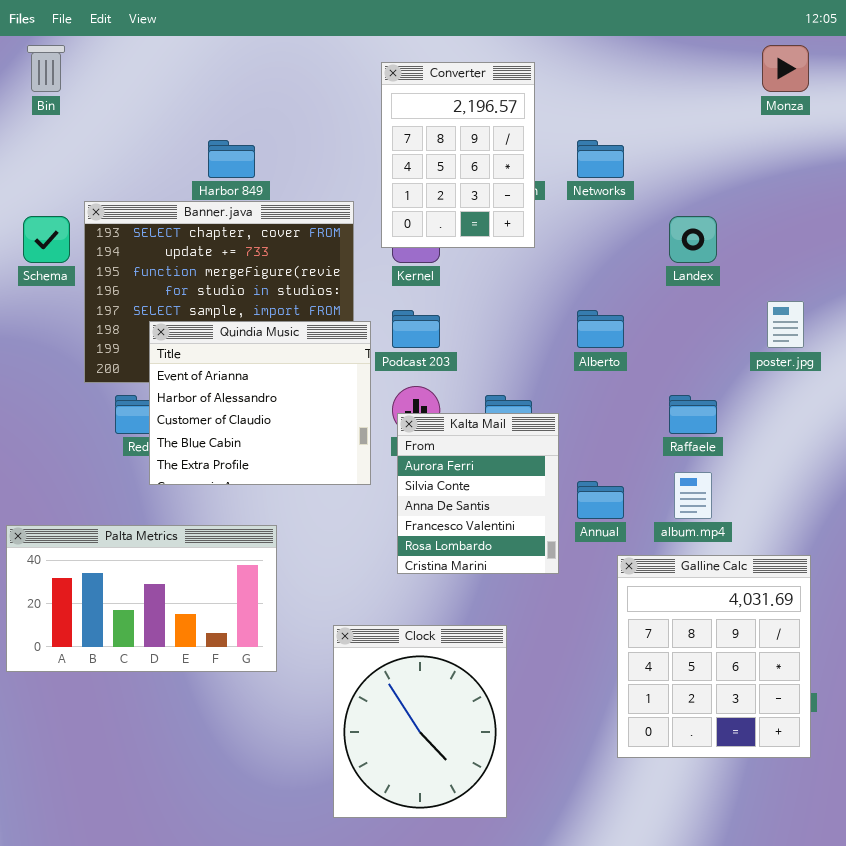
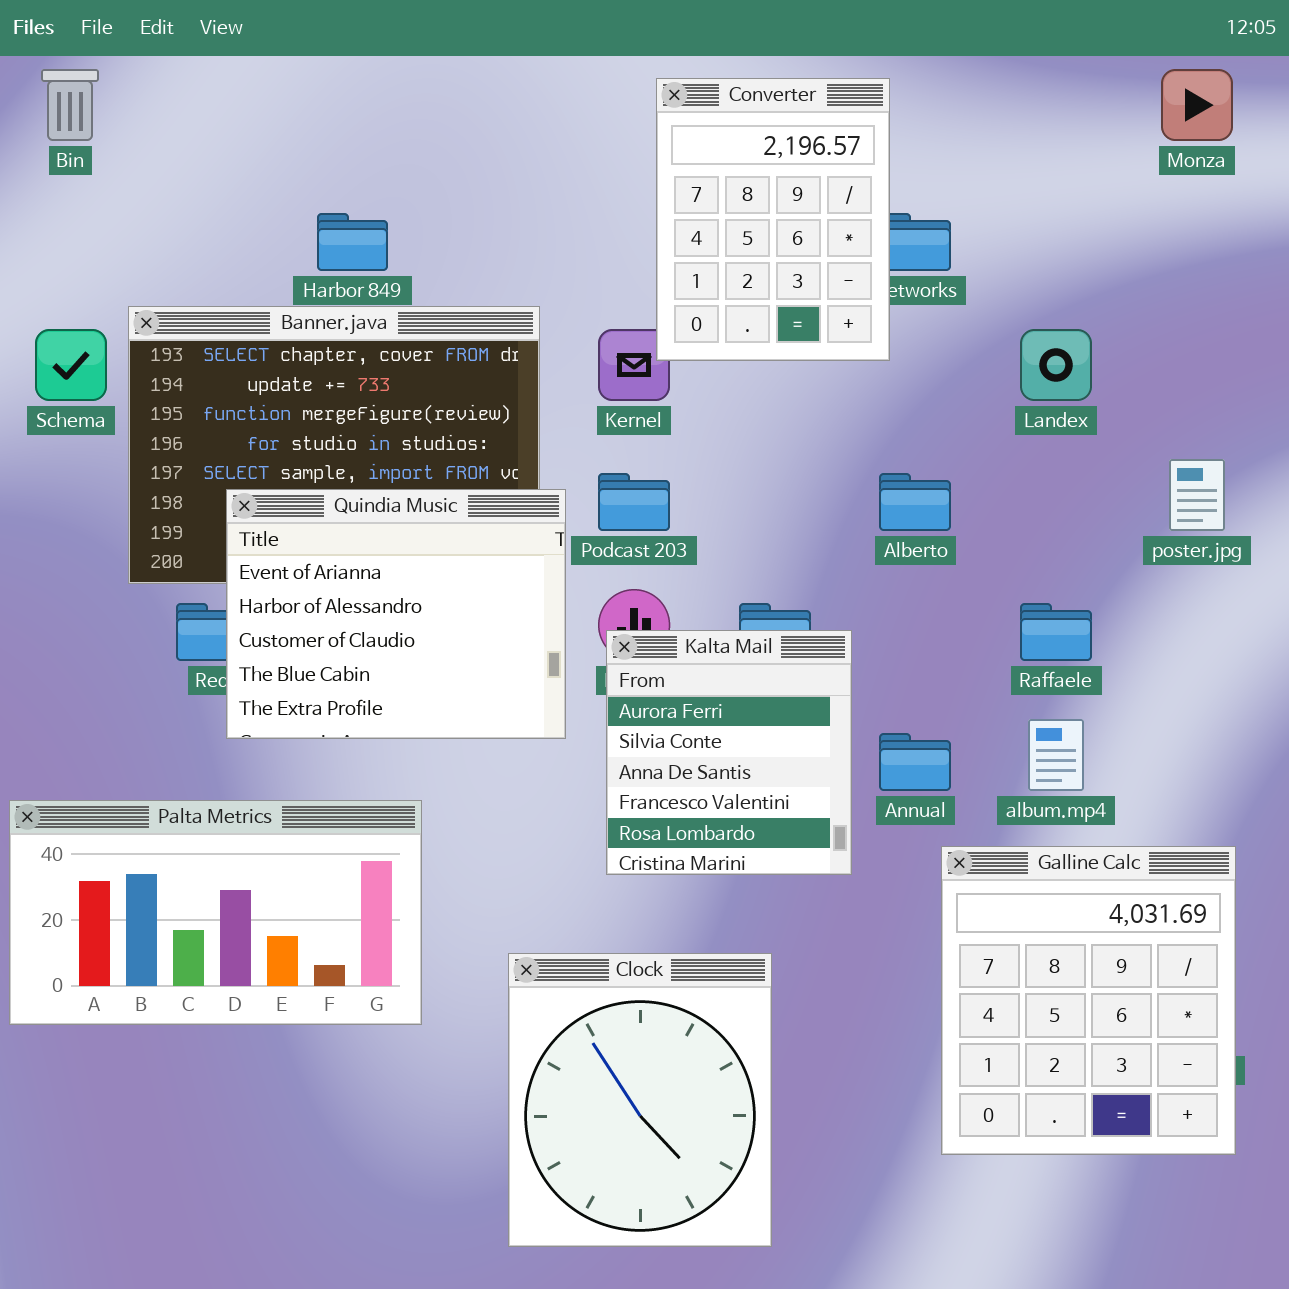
Converter: [381,62,535,248] -> [656,78,890,361], moved

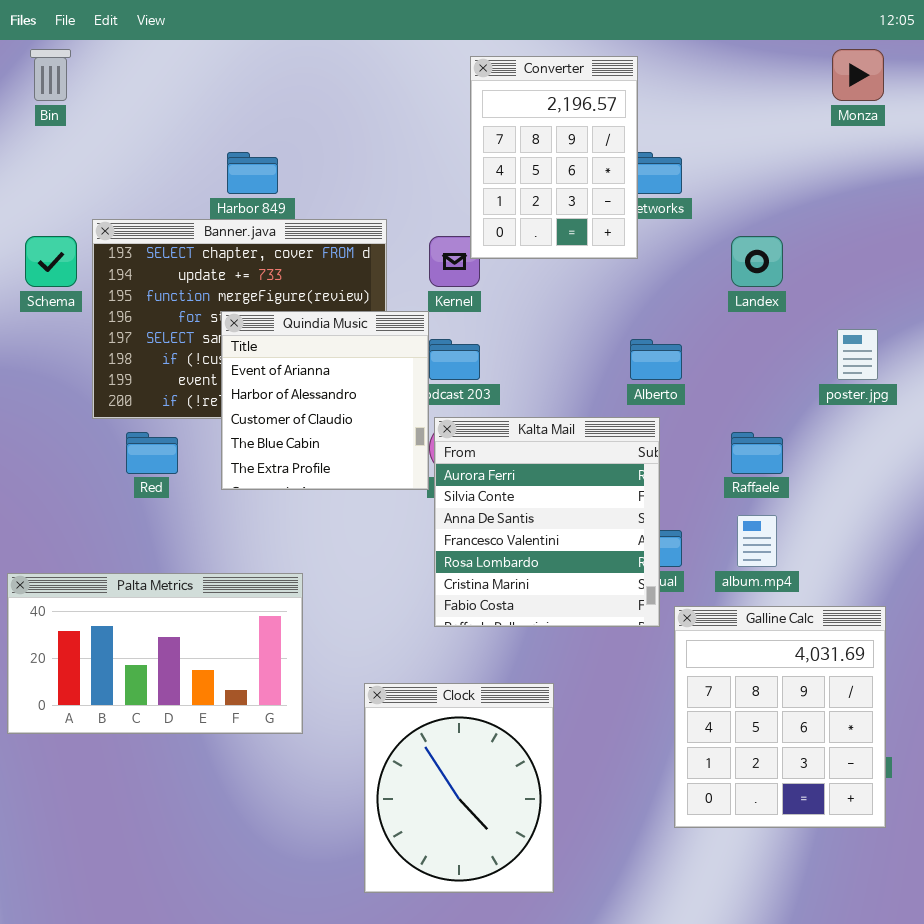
Quindia Music: [226,489,566,739] -> [221,311,429,490], moved, resized
Kalta Mail: [606,630,852,875] -> [434,417,660,627], resized

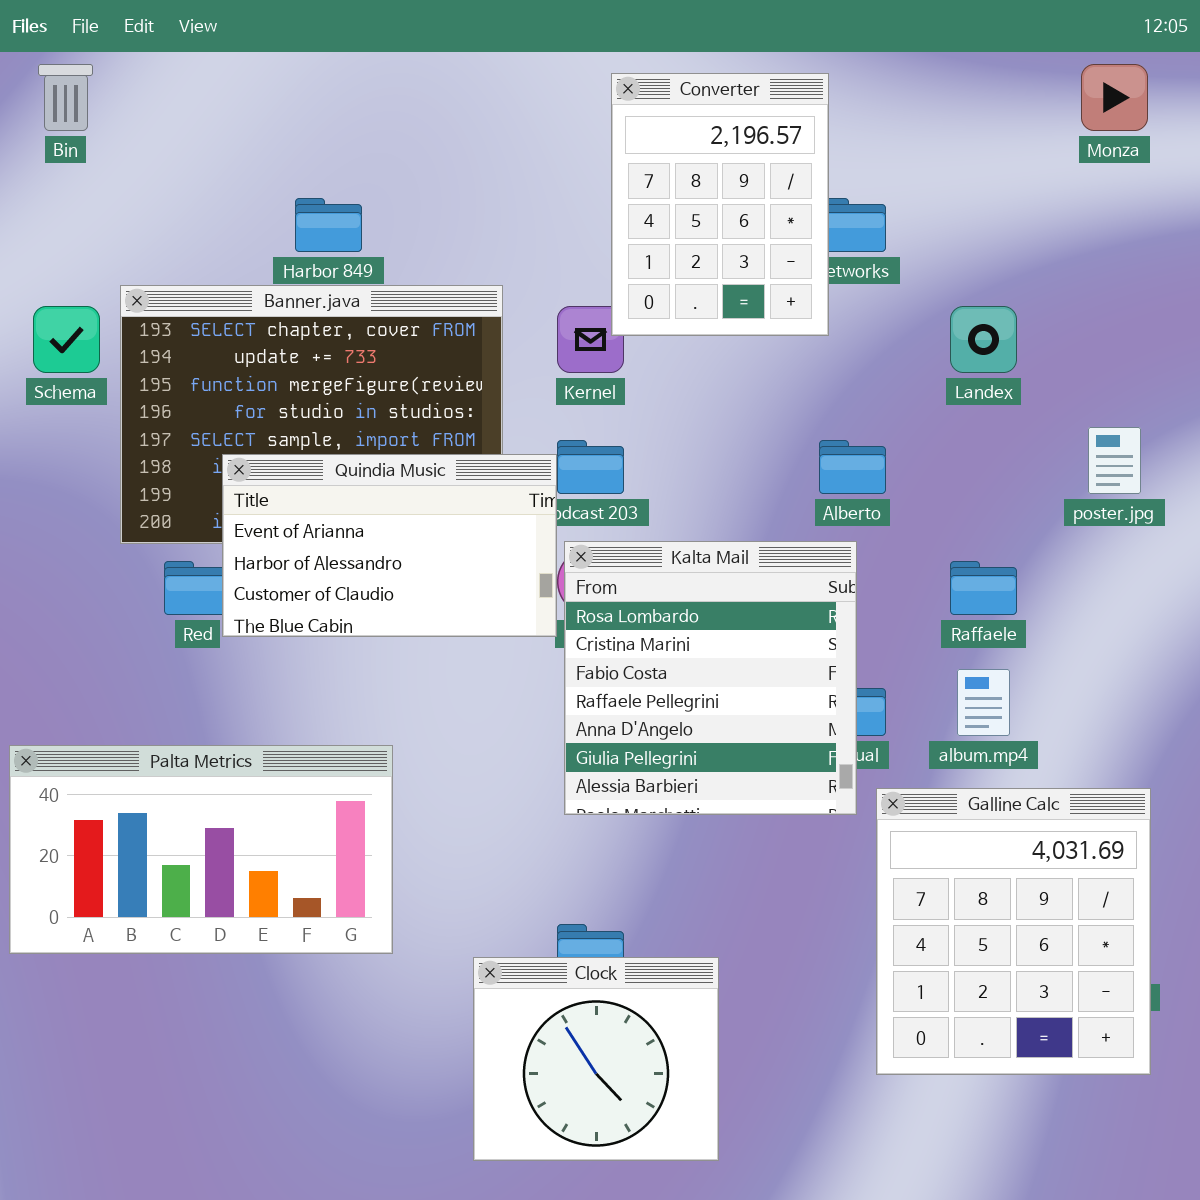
Quindia Music: [221,311,429,490] -> [222,454,557,637], resized
Kalta Mail: [434,417,660,627] -> [564,541,857,815], scrolled down 4 rows
Clock: [364,683,554,893] -> [473,957,719,1161], resized

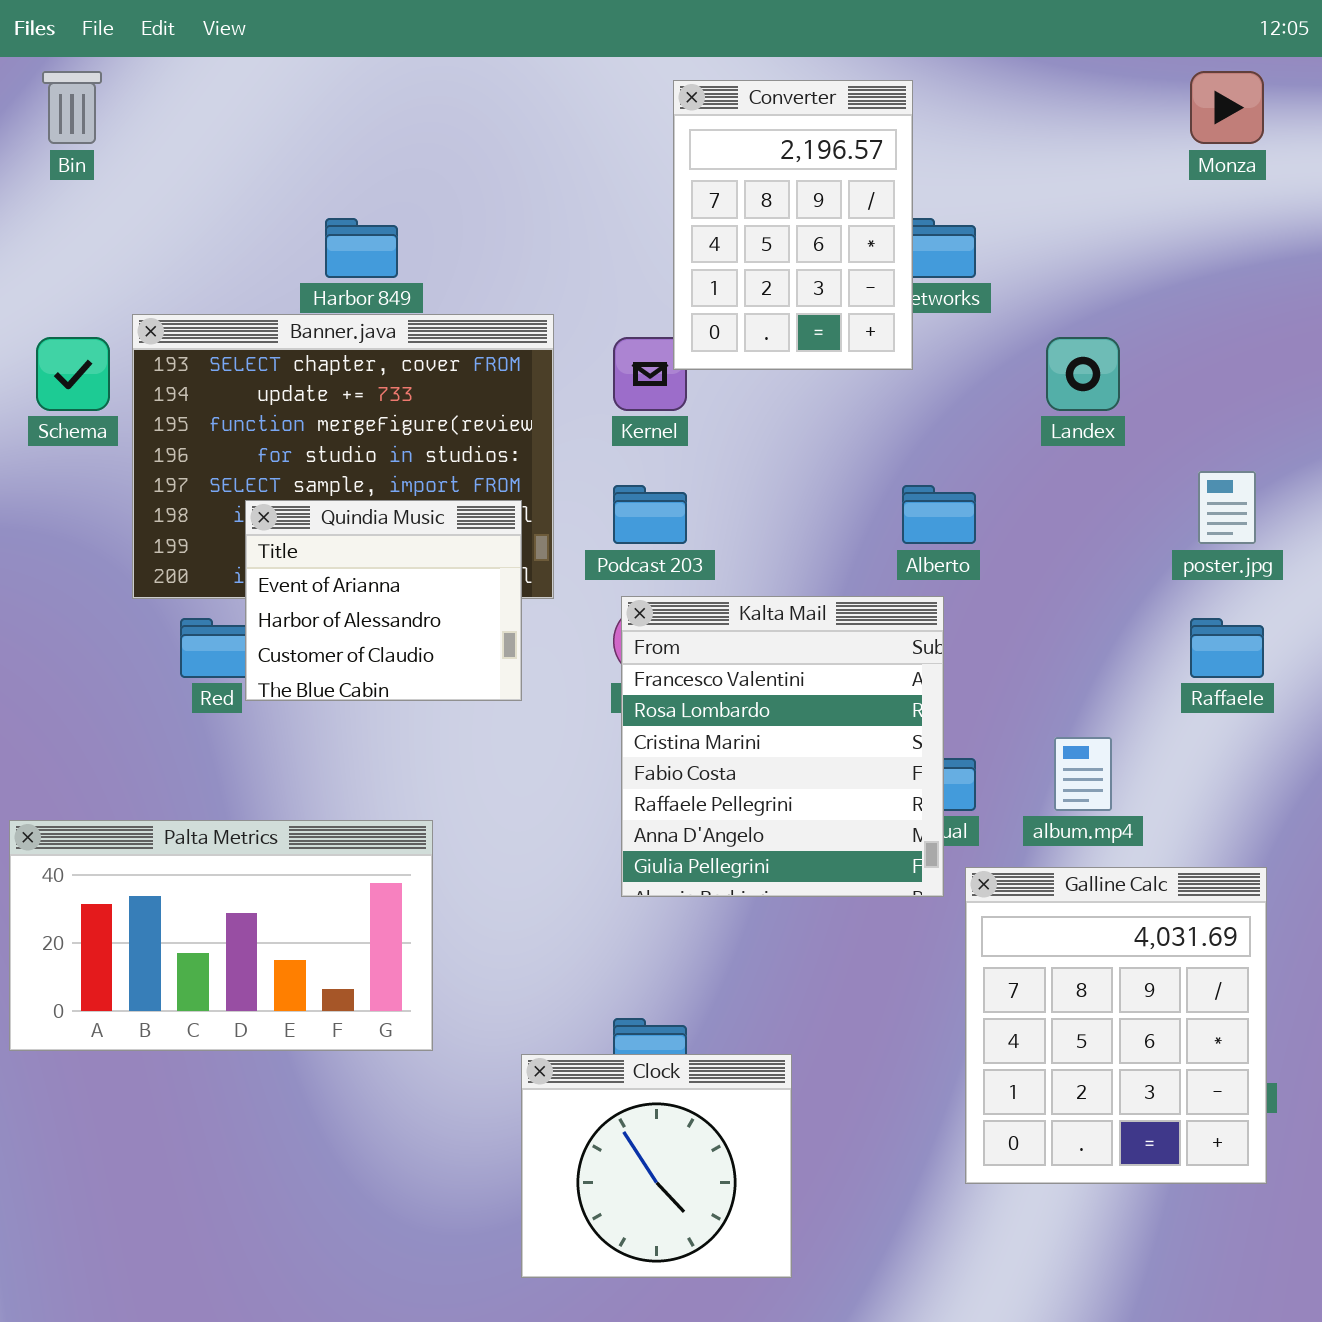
Quindia Music: [222,454,557,637] -> [245,500,522,701], resized
Kalta Mail: [564,541,857,815] -> [621,596,944,897], scrolled up 1 row
Raffaele: [950,561,1017,615] -> [1190,618,1264,678], moved

